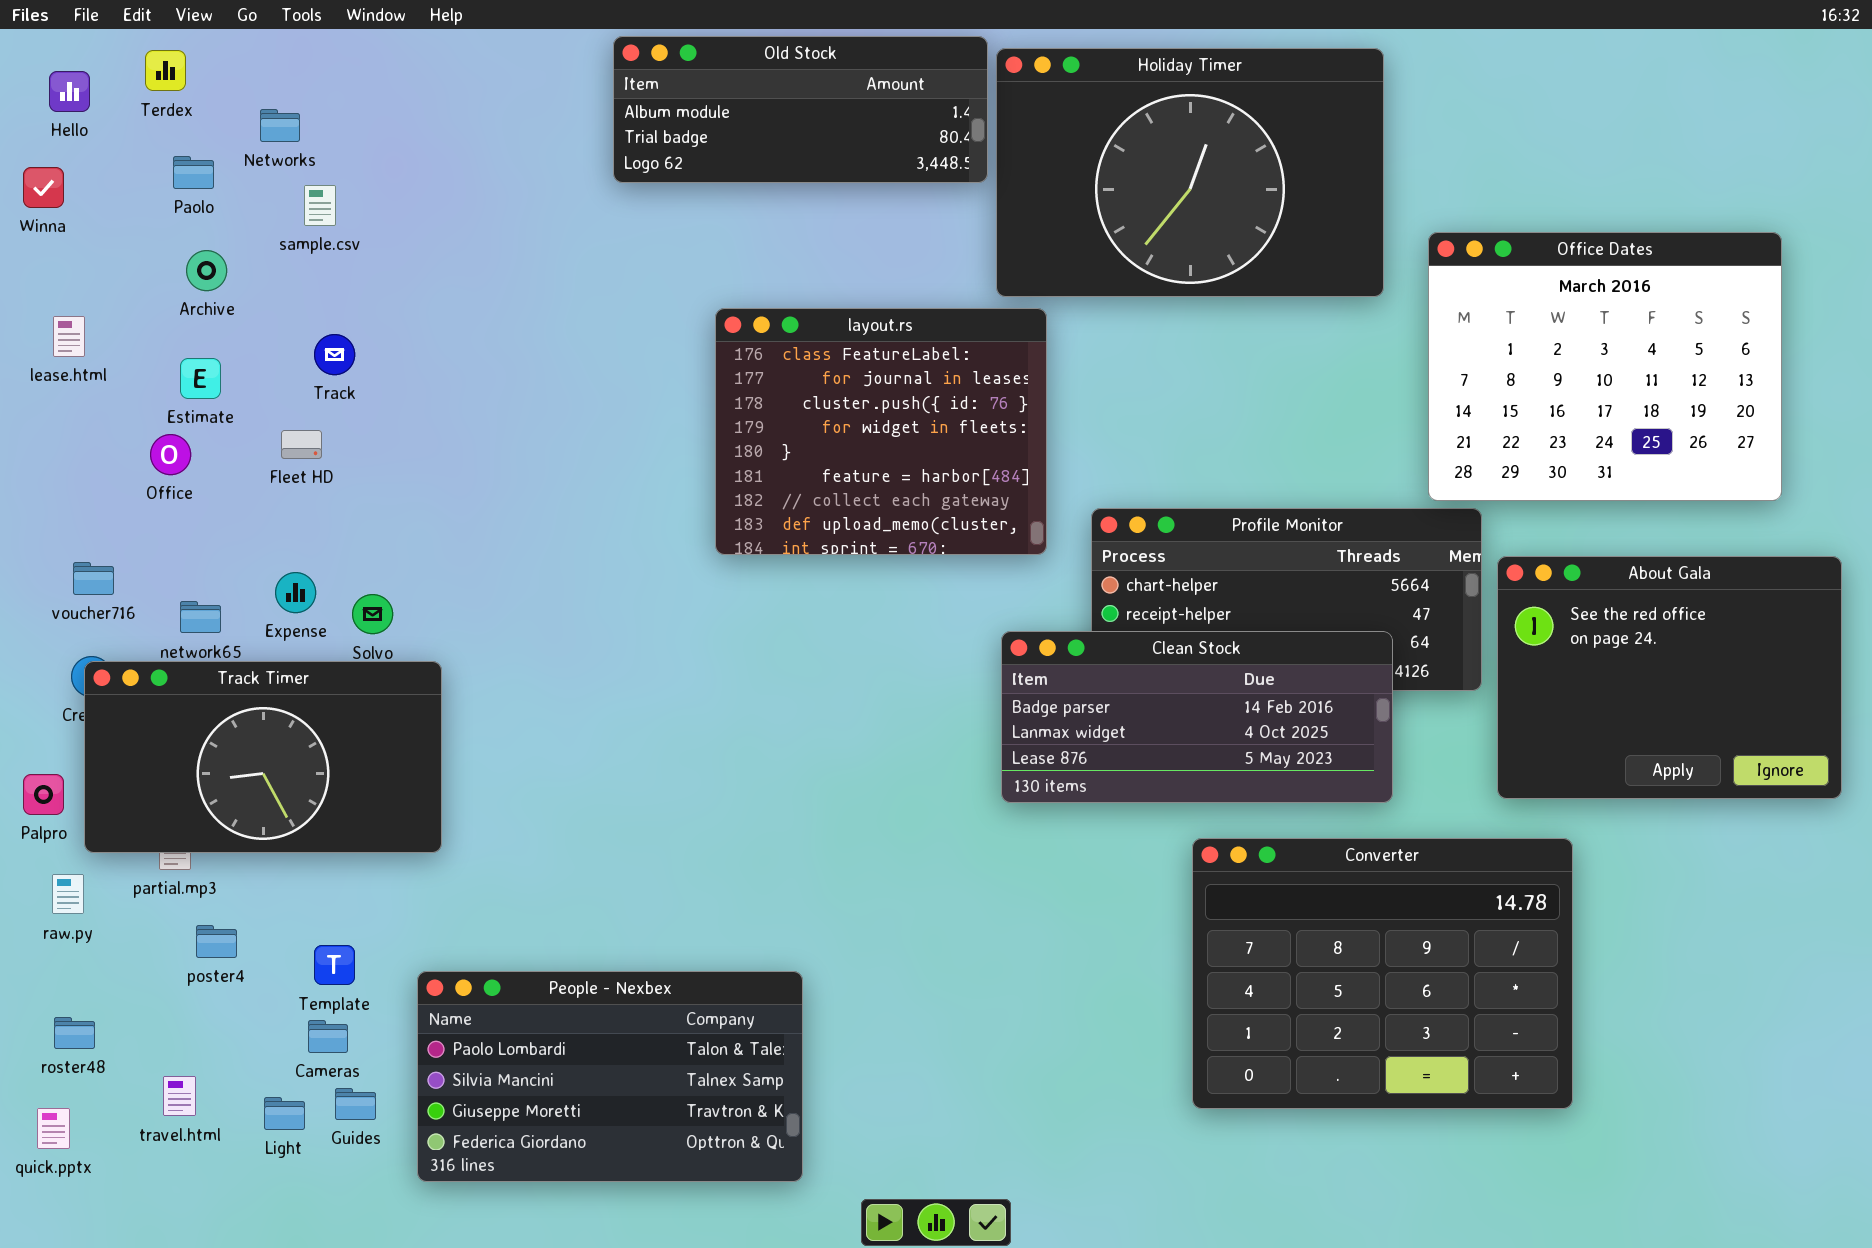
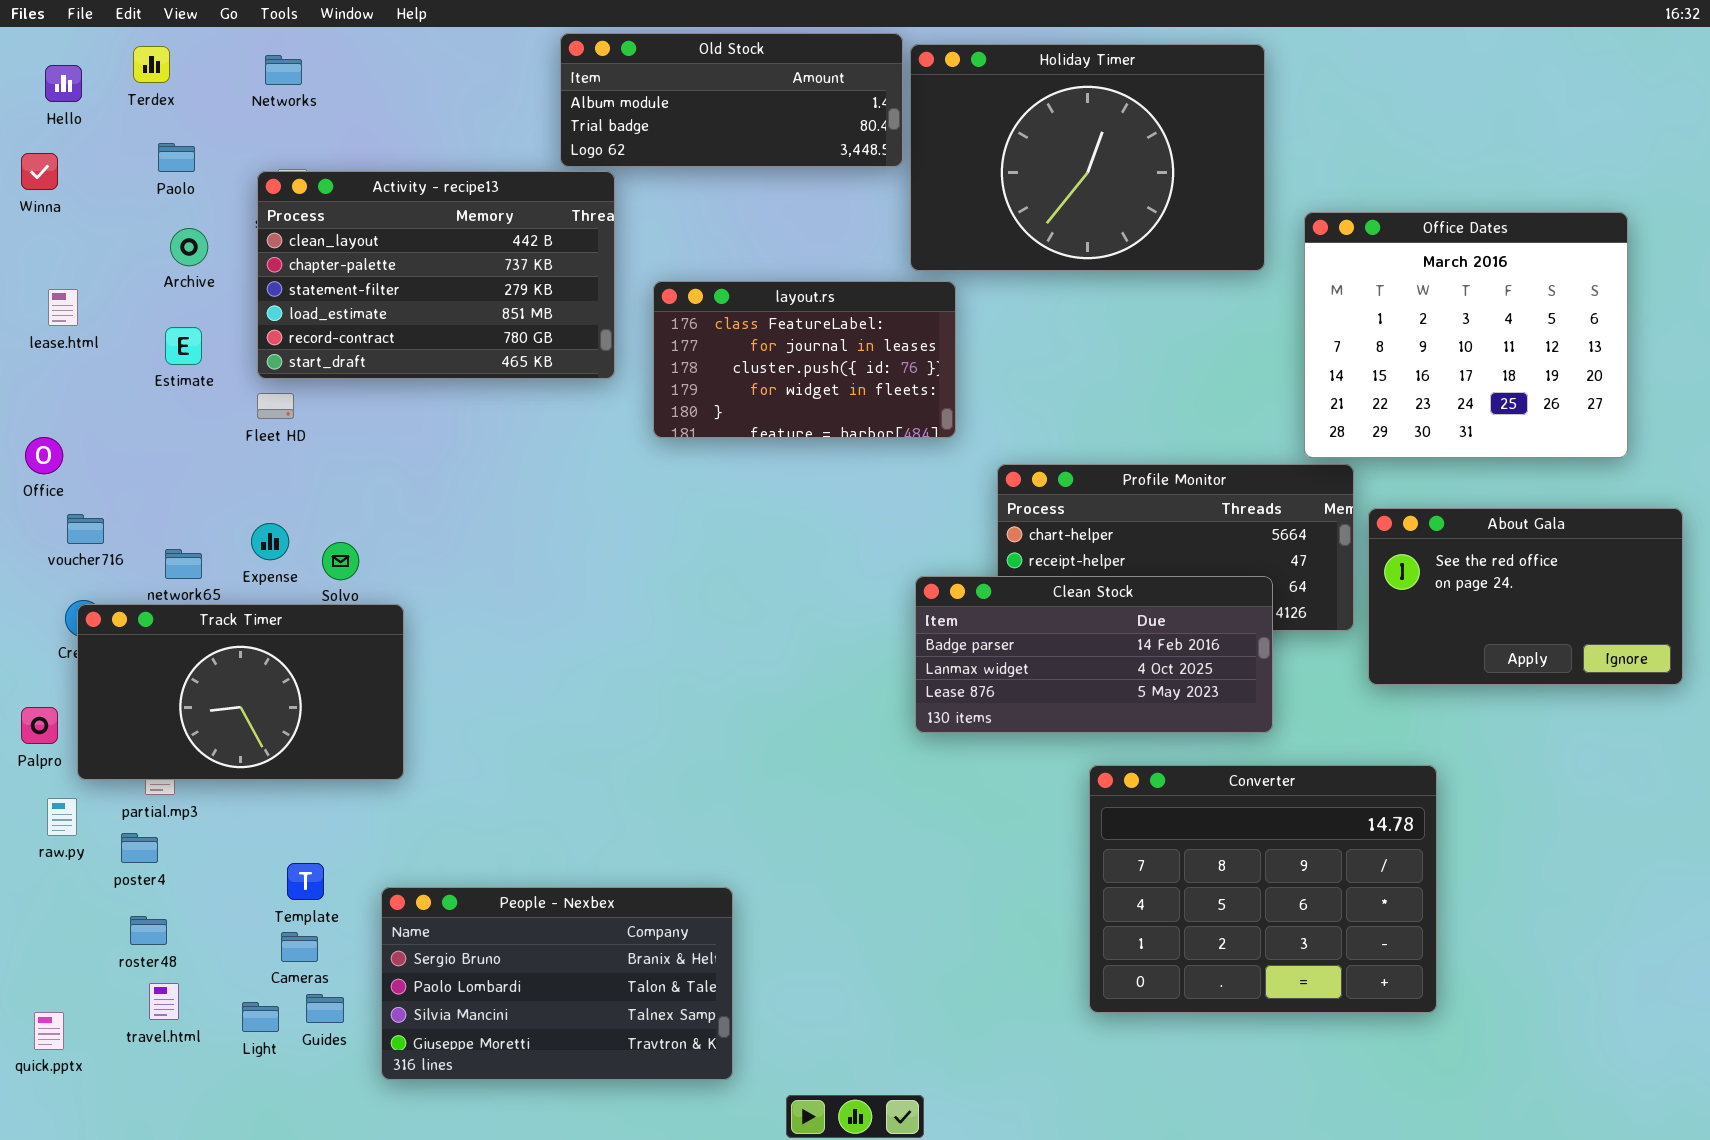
Networks: [260,109,300,142] -> [265,55,302,85], moved
Activity - recipe13: none -> [257,171,615,379], opened
layout.rs: [715,308,1047,555] -> [653,281,956,438], resized
Office: [150,434,191,475] -> [25,437,63,474], moved
About Gala: [1497,556,1842,799] -> [1368,508,1683,685], resized
poster4: [196,925,237,958] -> [121,833,158,863], moved
People - Nexbex: [417,971,803,1182] -> [381,887,733,1080], scrolled up 1 row
roster48: [54,1017,95,1049] -> [130,916,167,945], moved

